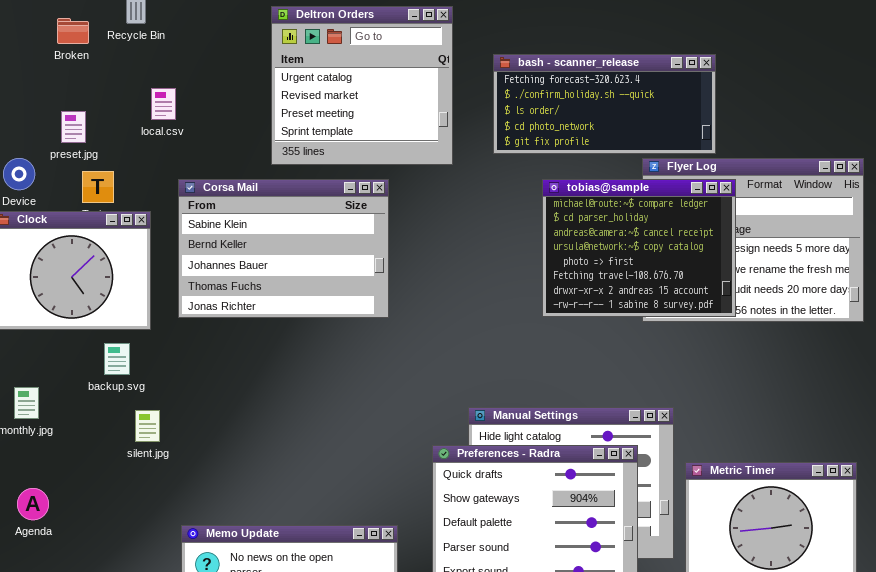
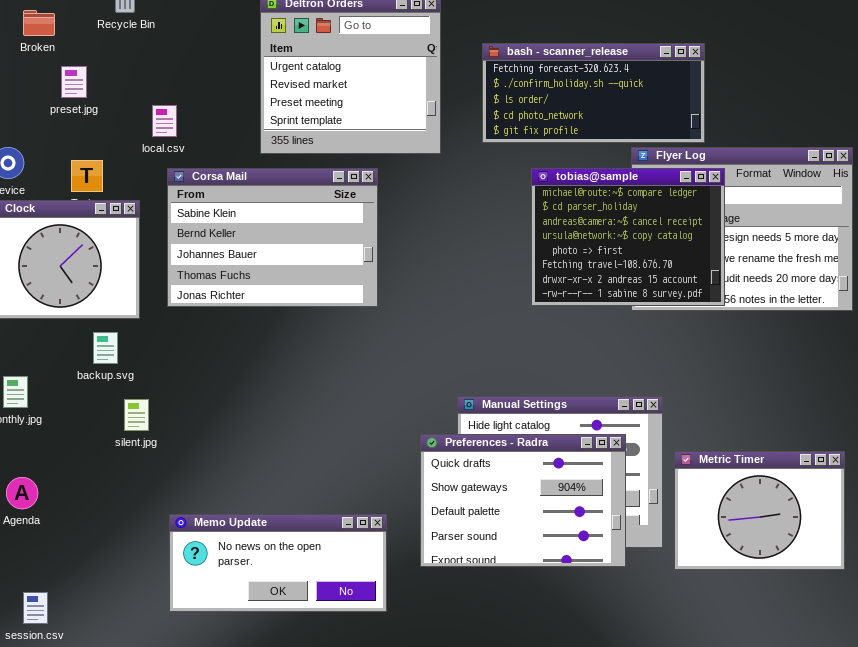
Broken: [57,18,89,44] -> [23,10,55,36], moved
local.csv: [151,88,176,120] -> [152,105,177,137], moved
preset.jpg: [61,111,86,143] -> [61,66,87,98], moved

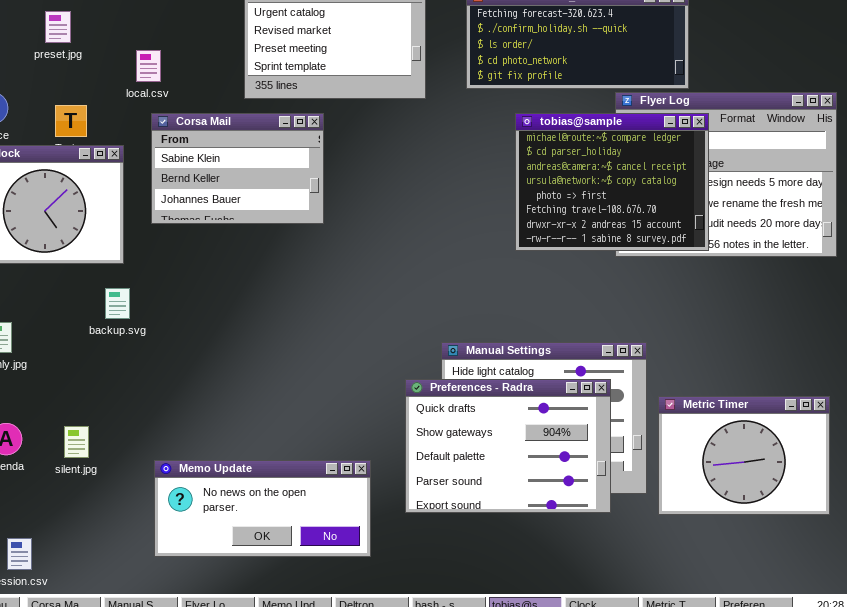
Corsa Mail: [167,168,378,307] -> [151,113,324,224], resized
backup.svg: [93,332,118,364] -> [105,288,130,319], moved
silent.jpg: [124,399,149,431] -> [64,426,89,458], moved

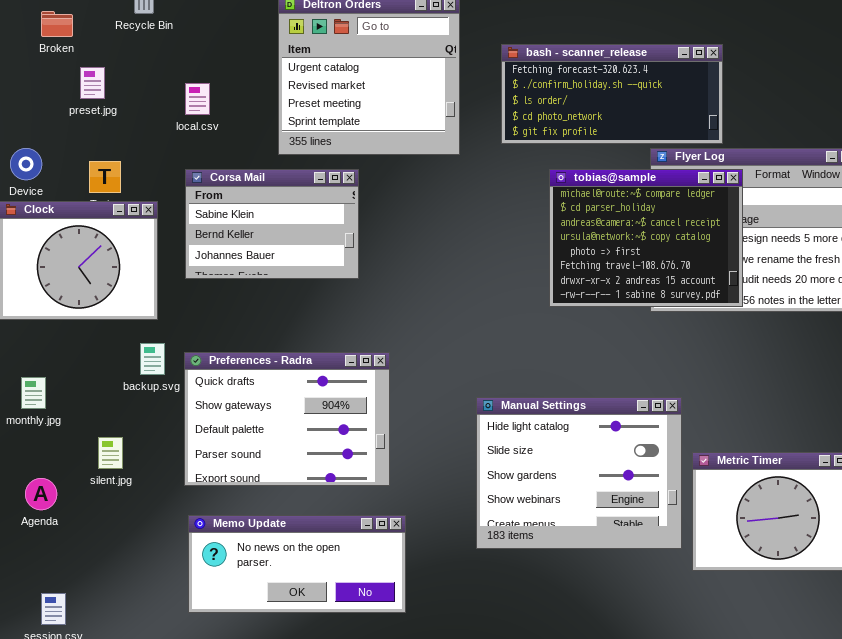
local.csv: [136,50,161,82] -> [185,83,210,115], moved
Preferences - Radra: [405,379,611,513] -> [184,352,390,486], moved
silent.jpg: [64,426,89,458] -> [98,437,123,469], moved

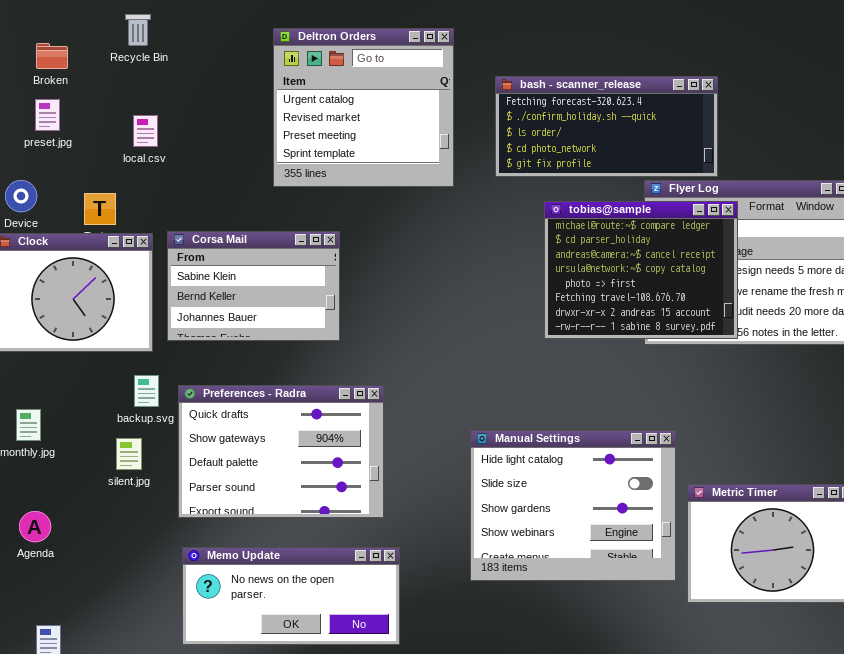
preset.jpg: [80,67,105,99] -> [35,99,60,131], moved
local.csv: [185,83,210,115] -> [133,115,158,147], moved
Corsa Mail: [185,169,359,279] -> [167,231,340,341], moved
silent.jpg: [98,437,123,469] -> [116,438,142,470], moved

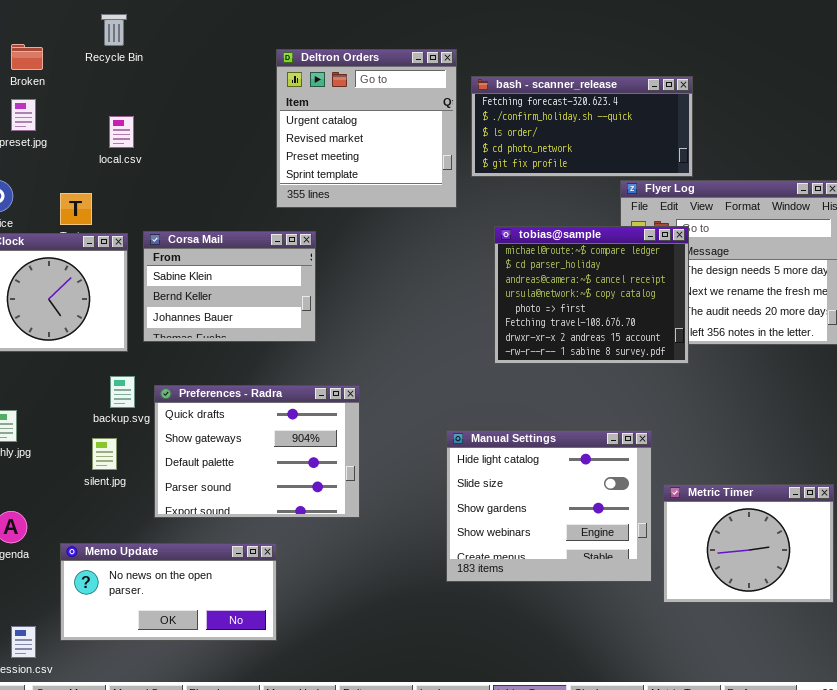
Deltron Orders: [273,28,454,187] -> [276,49,457,208], moved
tobias@sample: [544,201,738,339] -> [494,226,689,364], moved
Memo Update: [182,547,400,645] -> [60,543,277,641], moved

